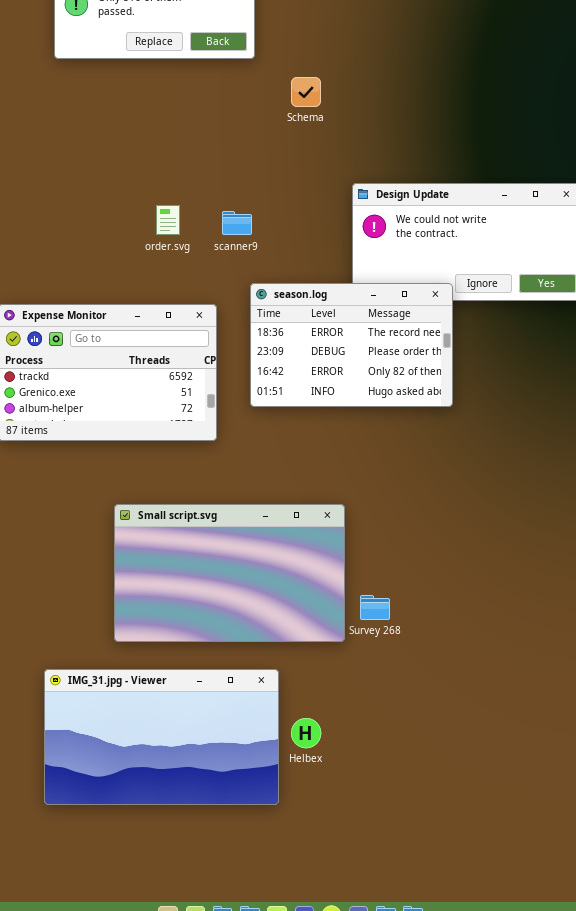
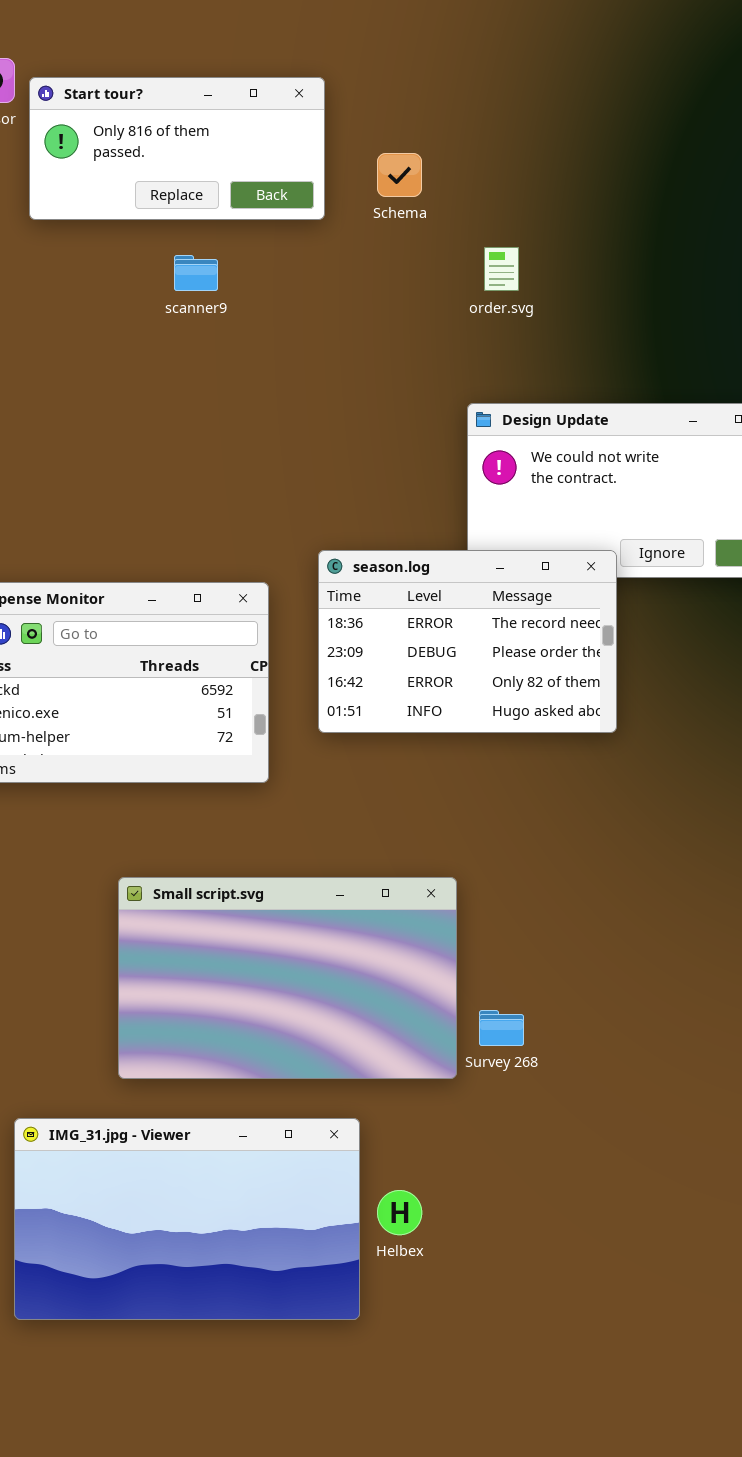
Schema: [291,77,321,107] -> [377,153,422,197], moved
order.svg: [156,205,180,235] -> [484,247,519,291], moved
scanner9: [222,211,252,235] -> [174,255,218,291], moved

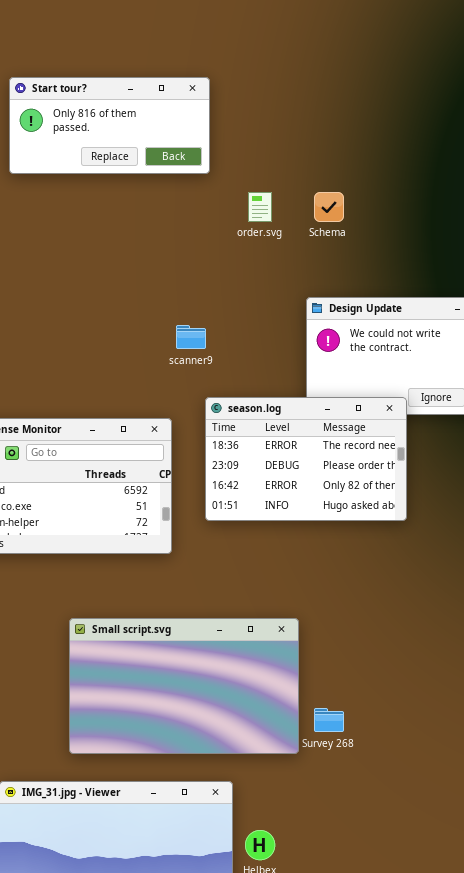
Schema: [377,153,422,197] -> [314,192,344,222], moved
order.svg: [484,247,519,291] -> [248,192,272,222], moved
scanner9: [174,255,218,291] -> [176,325,206,349], moved

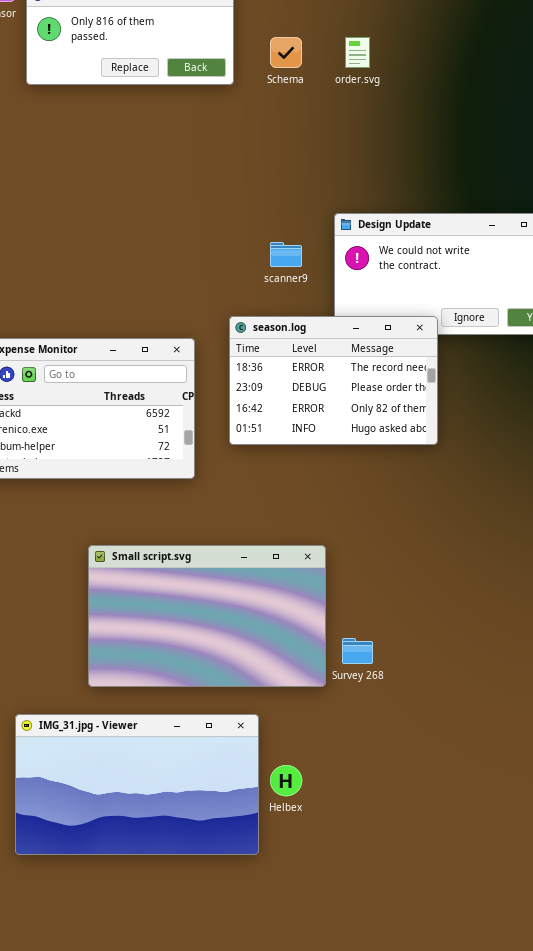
order.svg: [248,192,272,222] -> [345,37,370,68], moved
Schema: [314,192,344,222] -> [270,37,302,68], moved
scanner9: [176,325,206,349] -> [270,242,302,267], moved

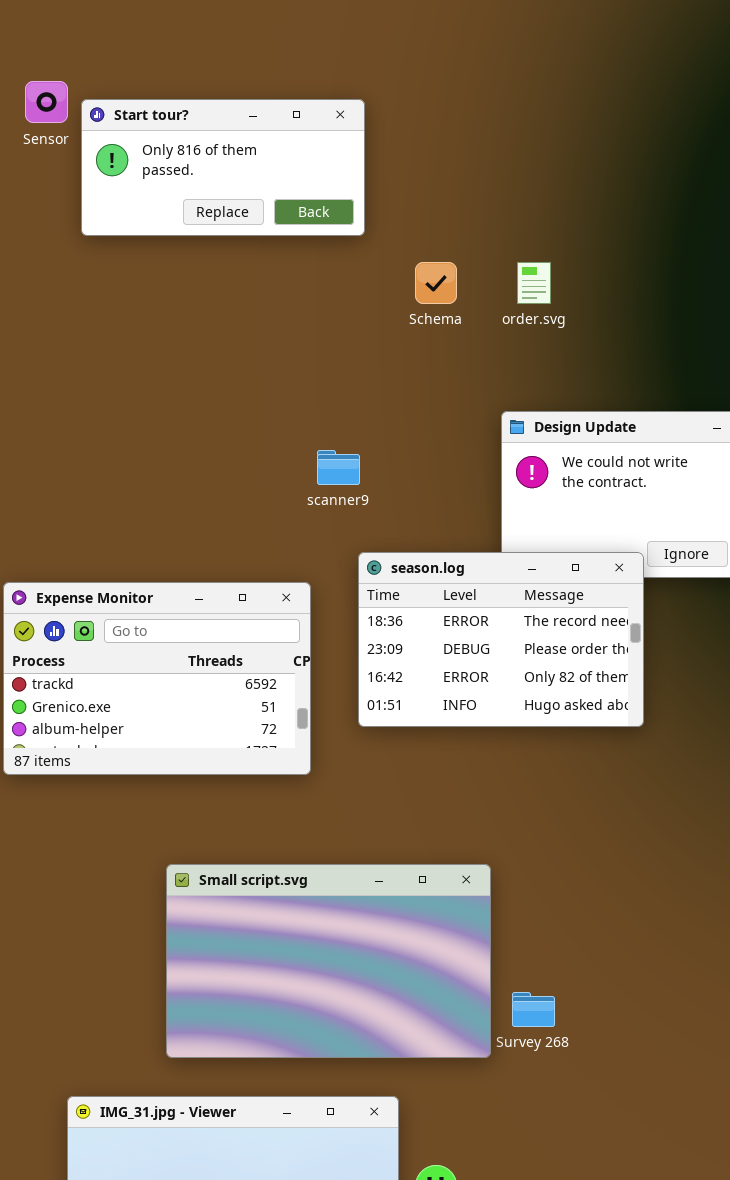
Schema: [270,37,302,68] -> [415,262,457,304], moved
order.svg: [345,37,370,68] -> [517,262,551,304], moved
scanner9: [270,242,302,267] -> [317,450,360,485], moved

